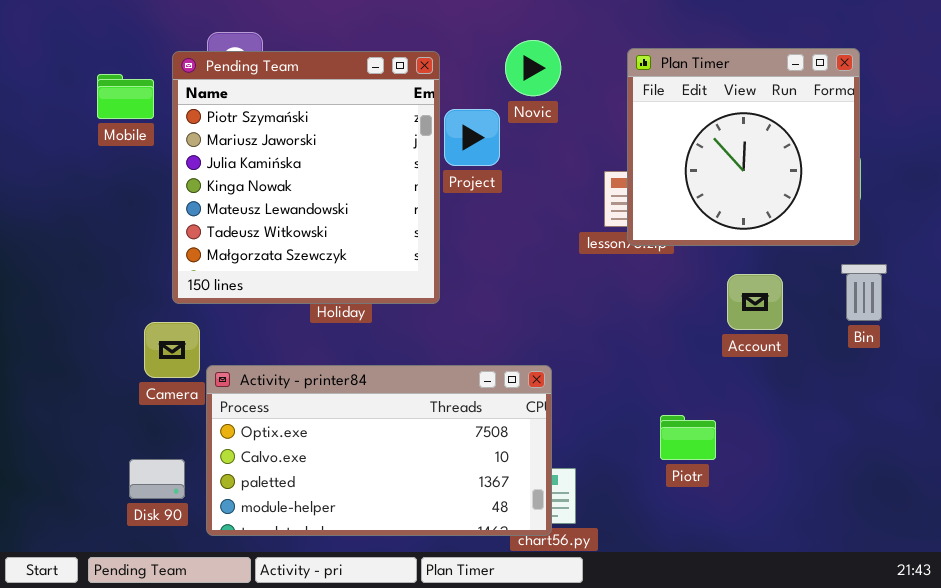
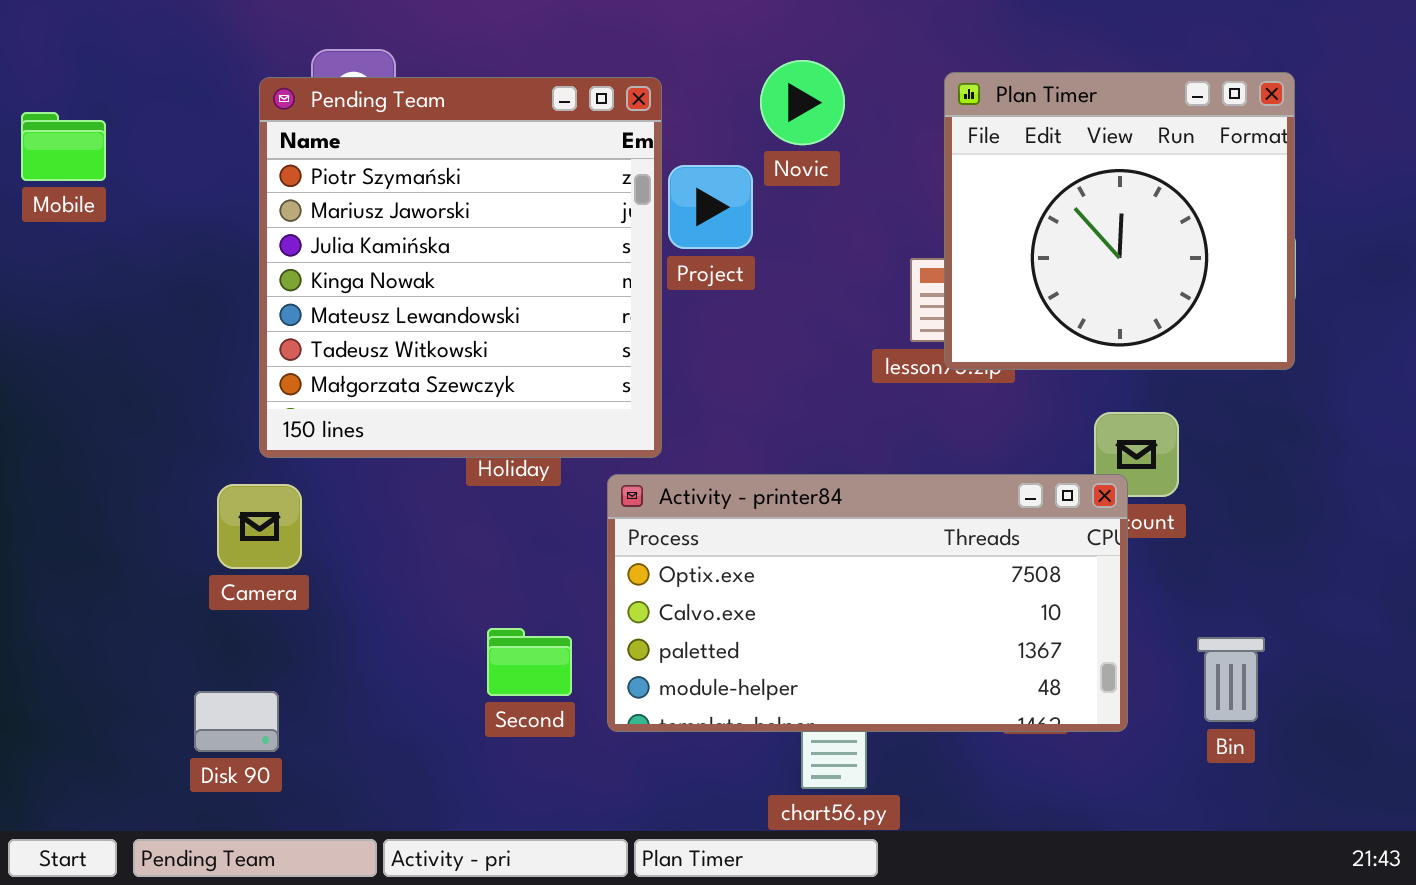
Mobile: [97,74,154,119] -> [21,112,106,181], moved
Bin: [841,264,887,321] -> [1197,637,1265,722], moved
Activity - printer84: [206,365,552,536] -> [607,474,1128,732], moved

